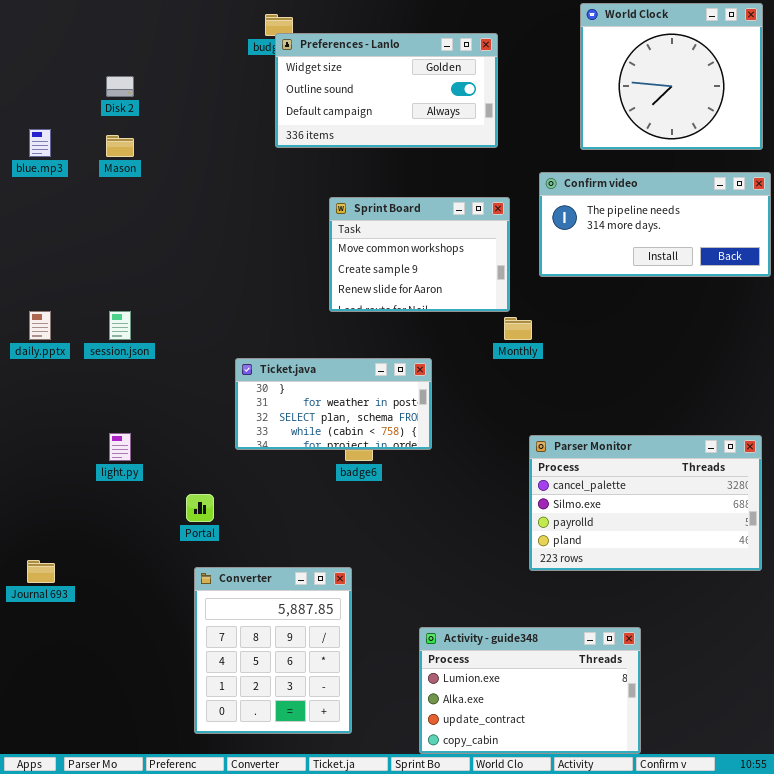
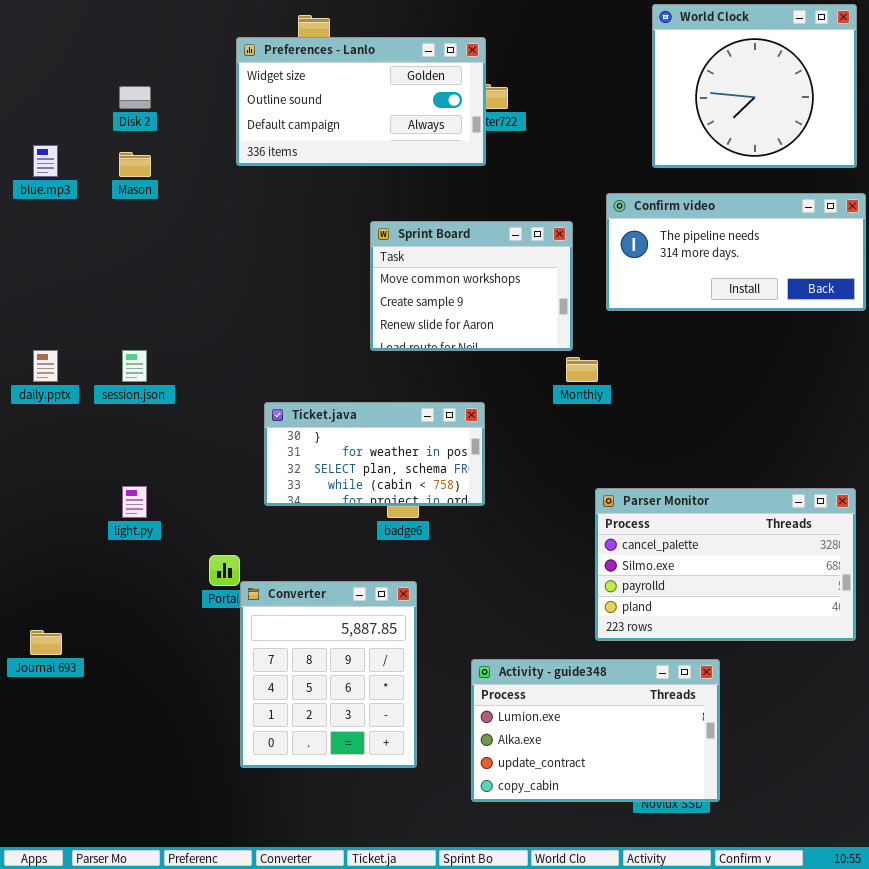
Preferences - Lanlo: [275,33,498,148] -> [236,37,486,166], moved
Converter: [194,567,352,734] -> [240,581,417,768], moved
Activity - guide348: [419,627,641,754] -> [471,659,720,802], moved

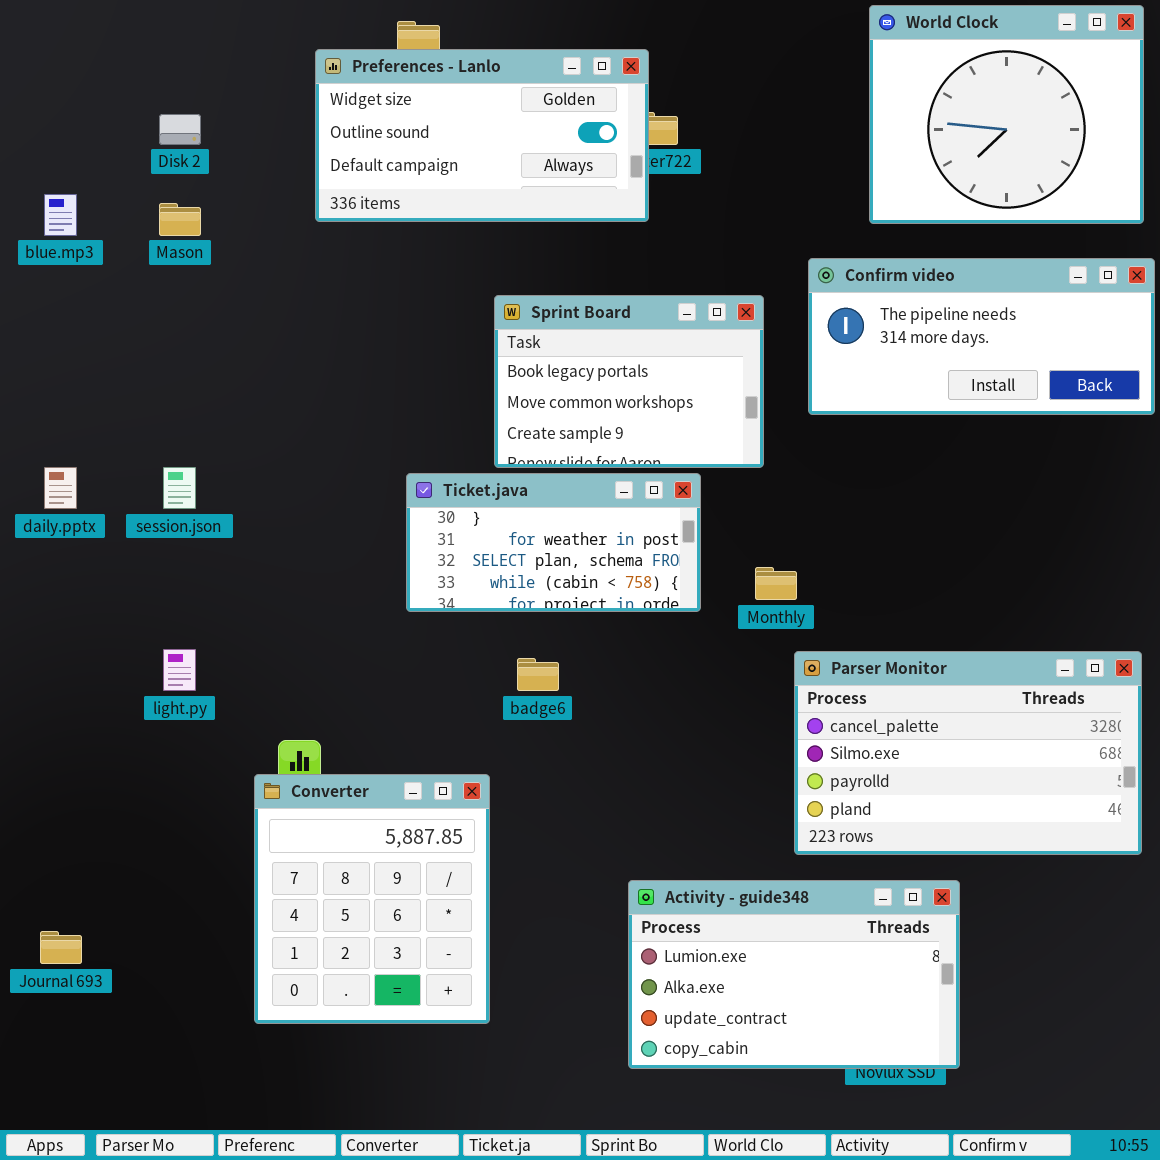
Sprint Board: [370,221,573,351] -> [494,295,764,468], scrolled up 1 row
Monthly: [566,357,598,382] -> [755,567,797,600], moved
Ticket.java: [264,402,485,506] -> [406,473,701,612], moved
Converter: [240,581,417,768] -> [254,774,490,1024], moved
Journal 693: [30,630,62,655] -> [40,931,82,964], moved

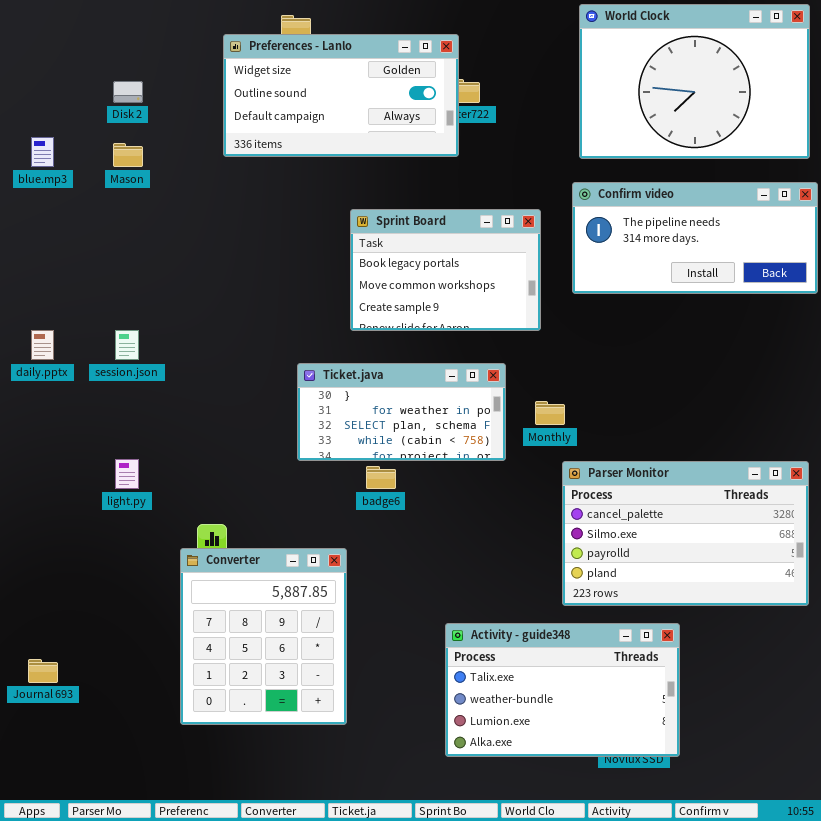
World Clock: [869,5,1144,224] -> [579,4,810,159], resized
Ticket.java: [406,473,701,612] -> [297,363,506,461], moved
Activity - guide348: [628,880,960,1069] -> [445,623,680,757], scrolled up 2 rows

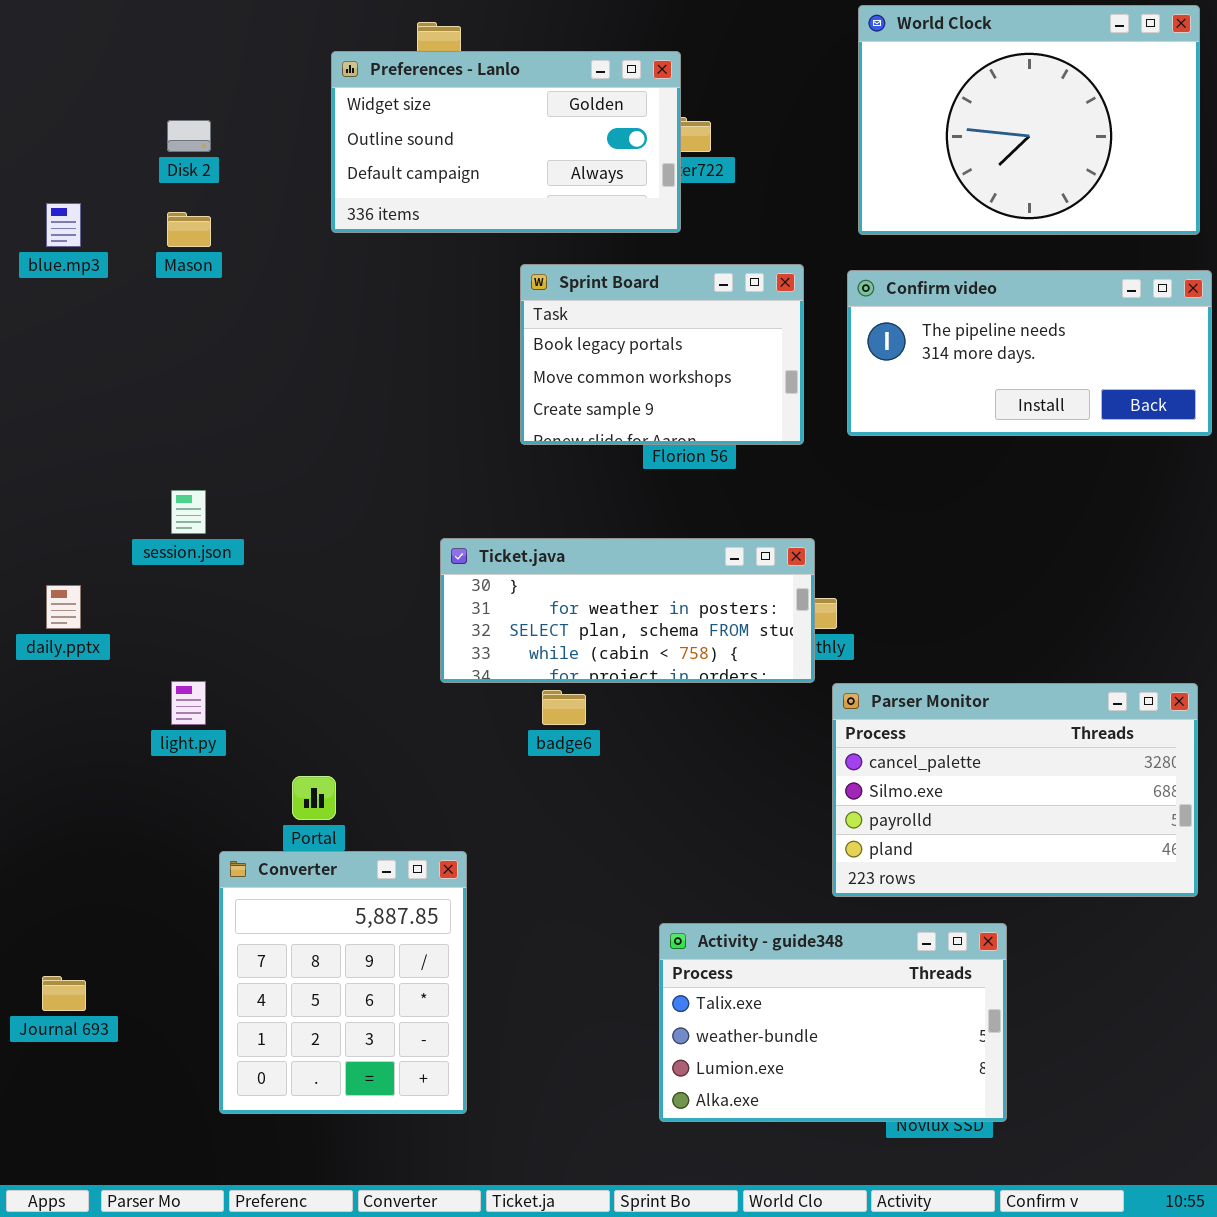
Sprint Board: [350,209,541,331] -> [520,264,804,445], moved
daily.pptx: [31,330,54,360] -> [46,585,81,629], moved
Ticket.java: [297,363,506,461] -> [440,538,815,683], resized
Converter: [180,548,347,725] -> [219,851,467,1114], moved

